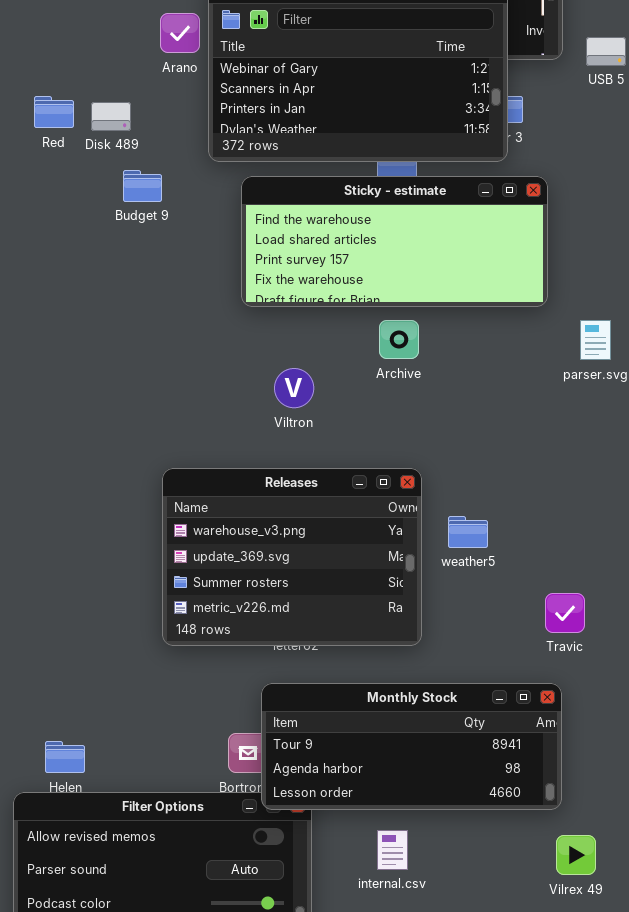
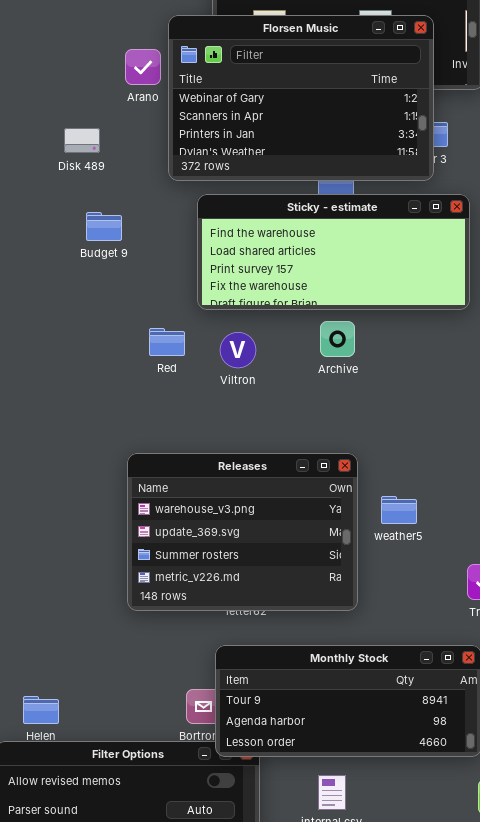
Red: [34,96,74,128] -> [149,328,185,356], moved
Budget 9: [123,170,162,202] -> [86,212,122,241], moved
Viltron: [274,368,314,408] -> [220,332,256,368], moved

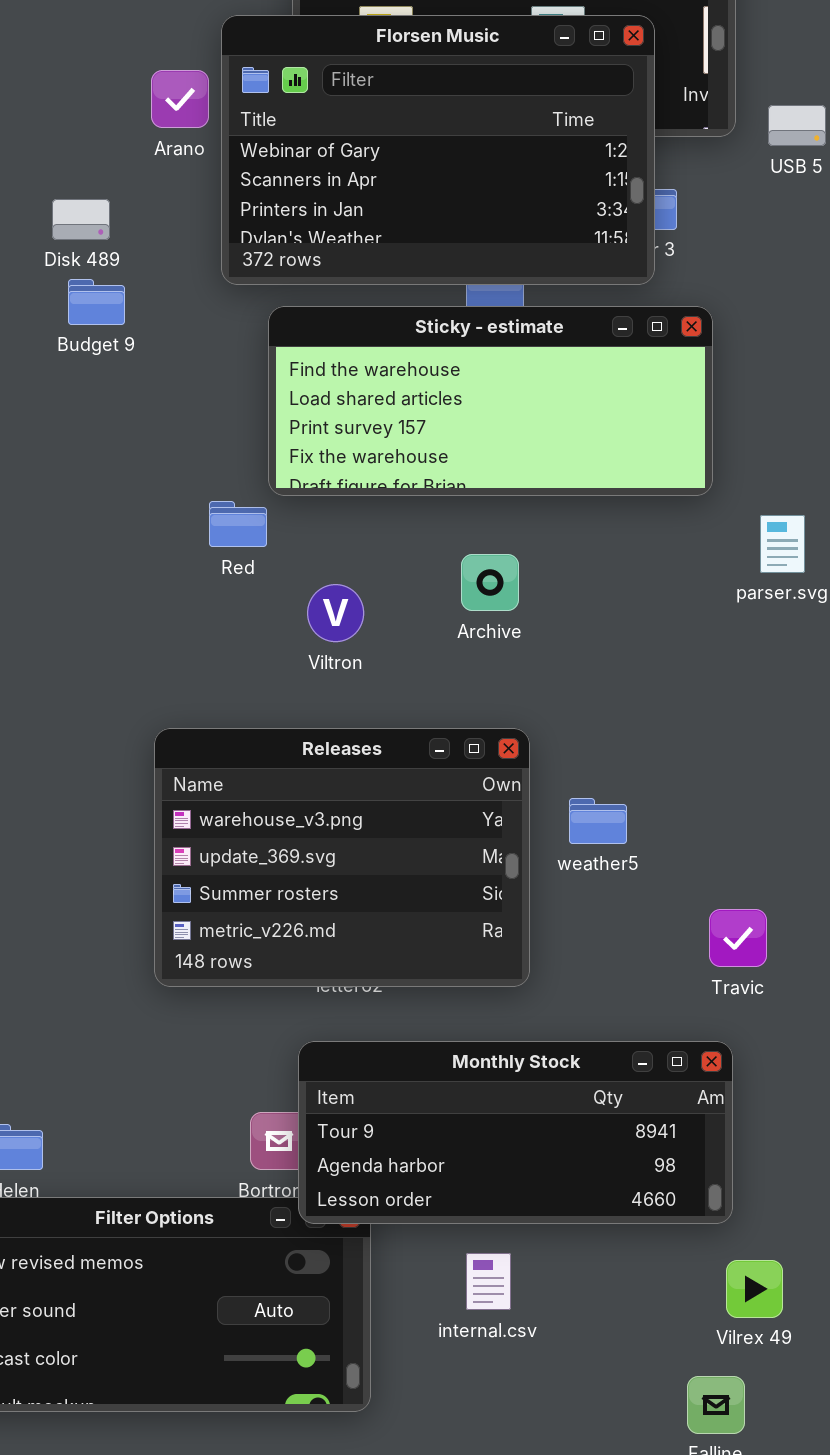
Budget 9: [86,212,122,241] -> [68,279,125,325], moved
Archive: [320,321,355,357] -> [461,554,519,611], moved
Red: [149,328,185,356] -> [209,501,267,547], moved
Viltron: [220,332,256,368] -> [307,584,364,642], moved

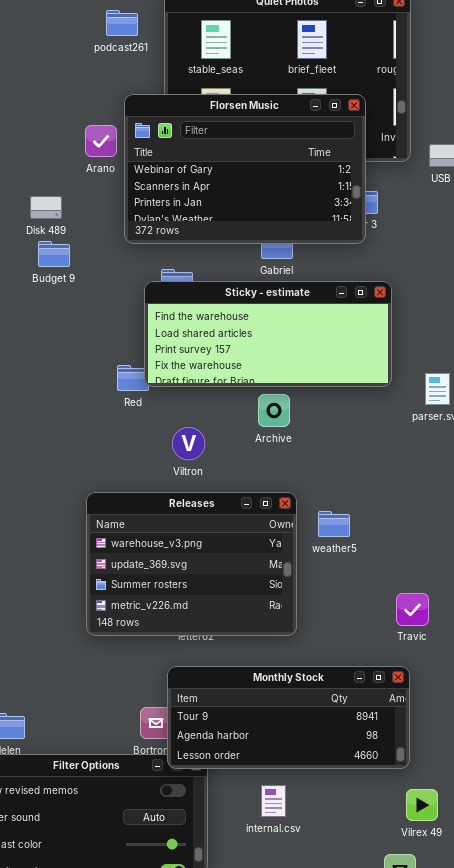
Sticky - estimate: [268,306,713,496] -> [144,281,392,387], moved
Viltron: [307,584,364,642] -> [172,427,205,460], moved
weather5: [569,798,627,844] -> [318,511,350,537], moved

